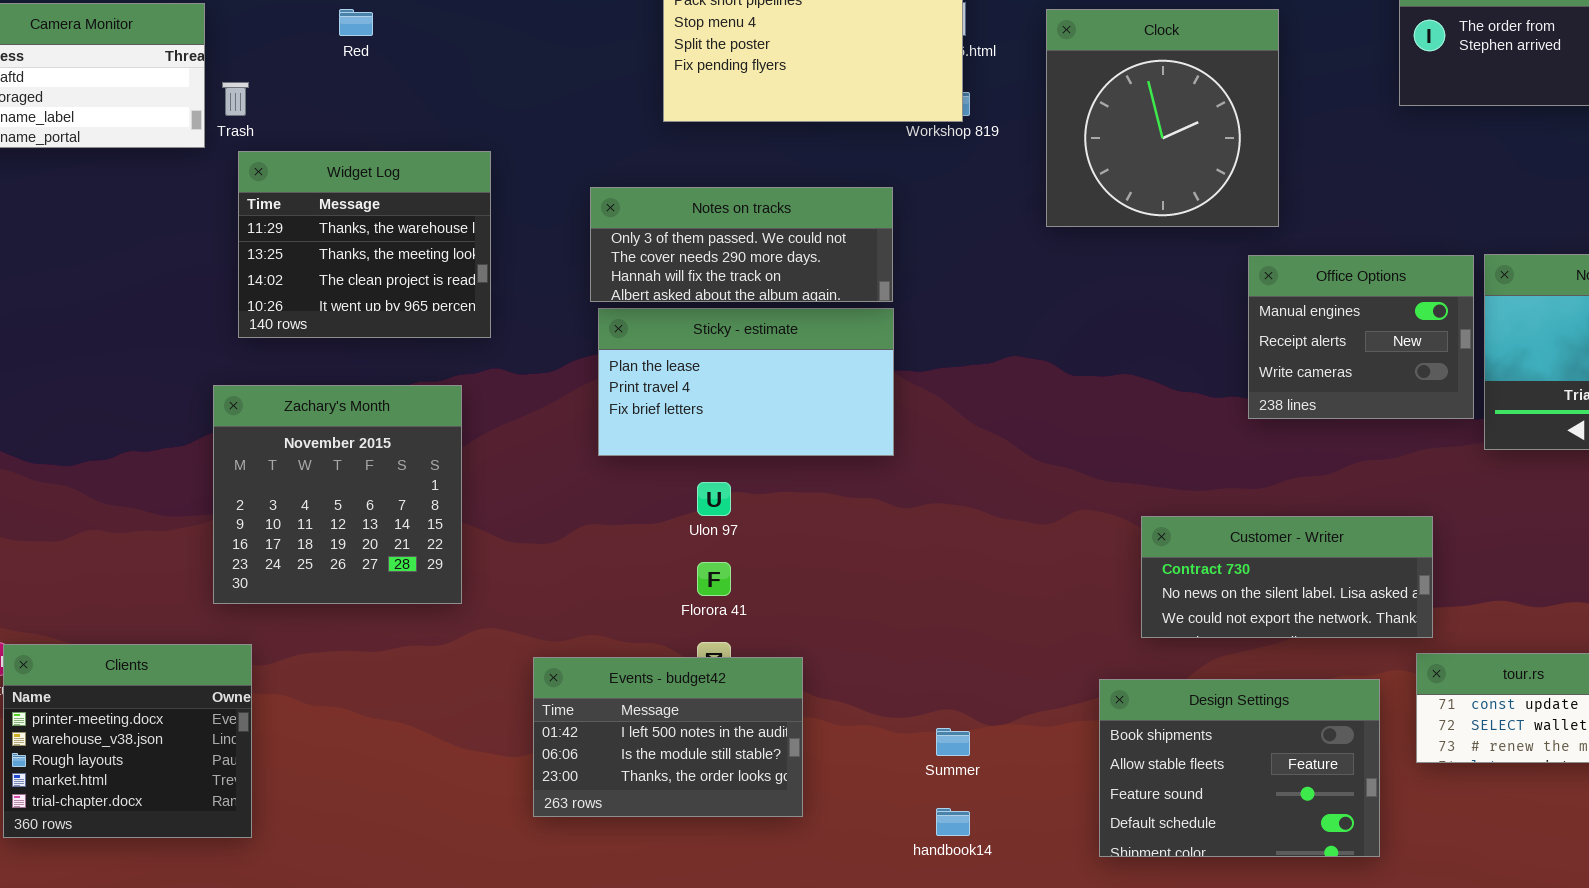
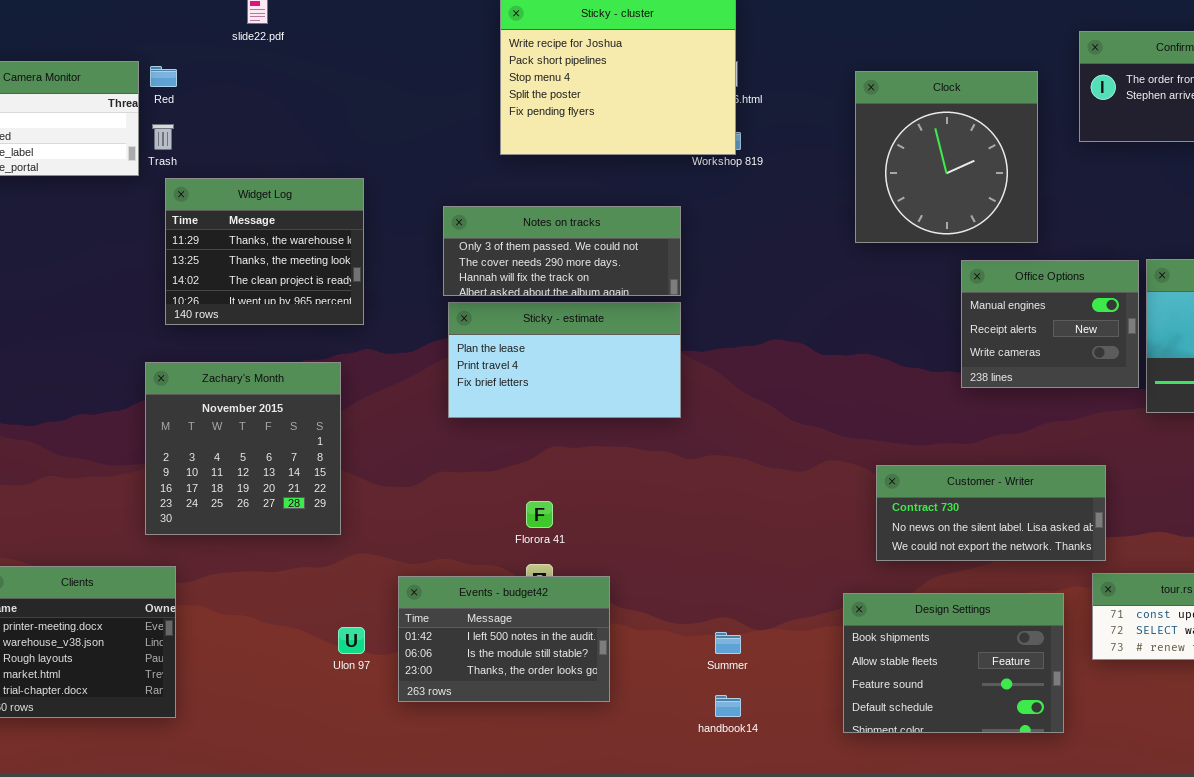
Red: [339,9,373,36] -> [150,66,177,87], moved
Clock: [1046,9,1279,227] -> [855,71,1038,243], moved
Ulon 97: [697,482,731,516] -> [338,627,365,654], moved

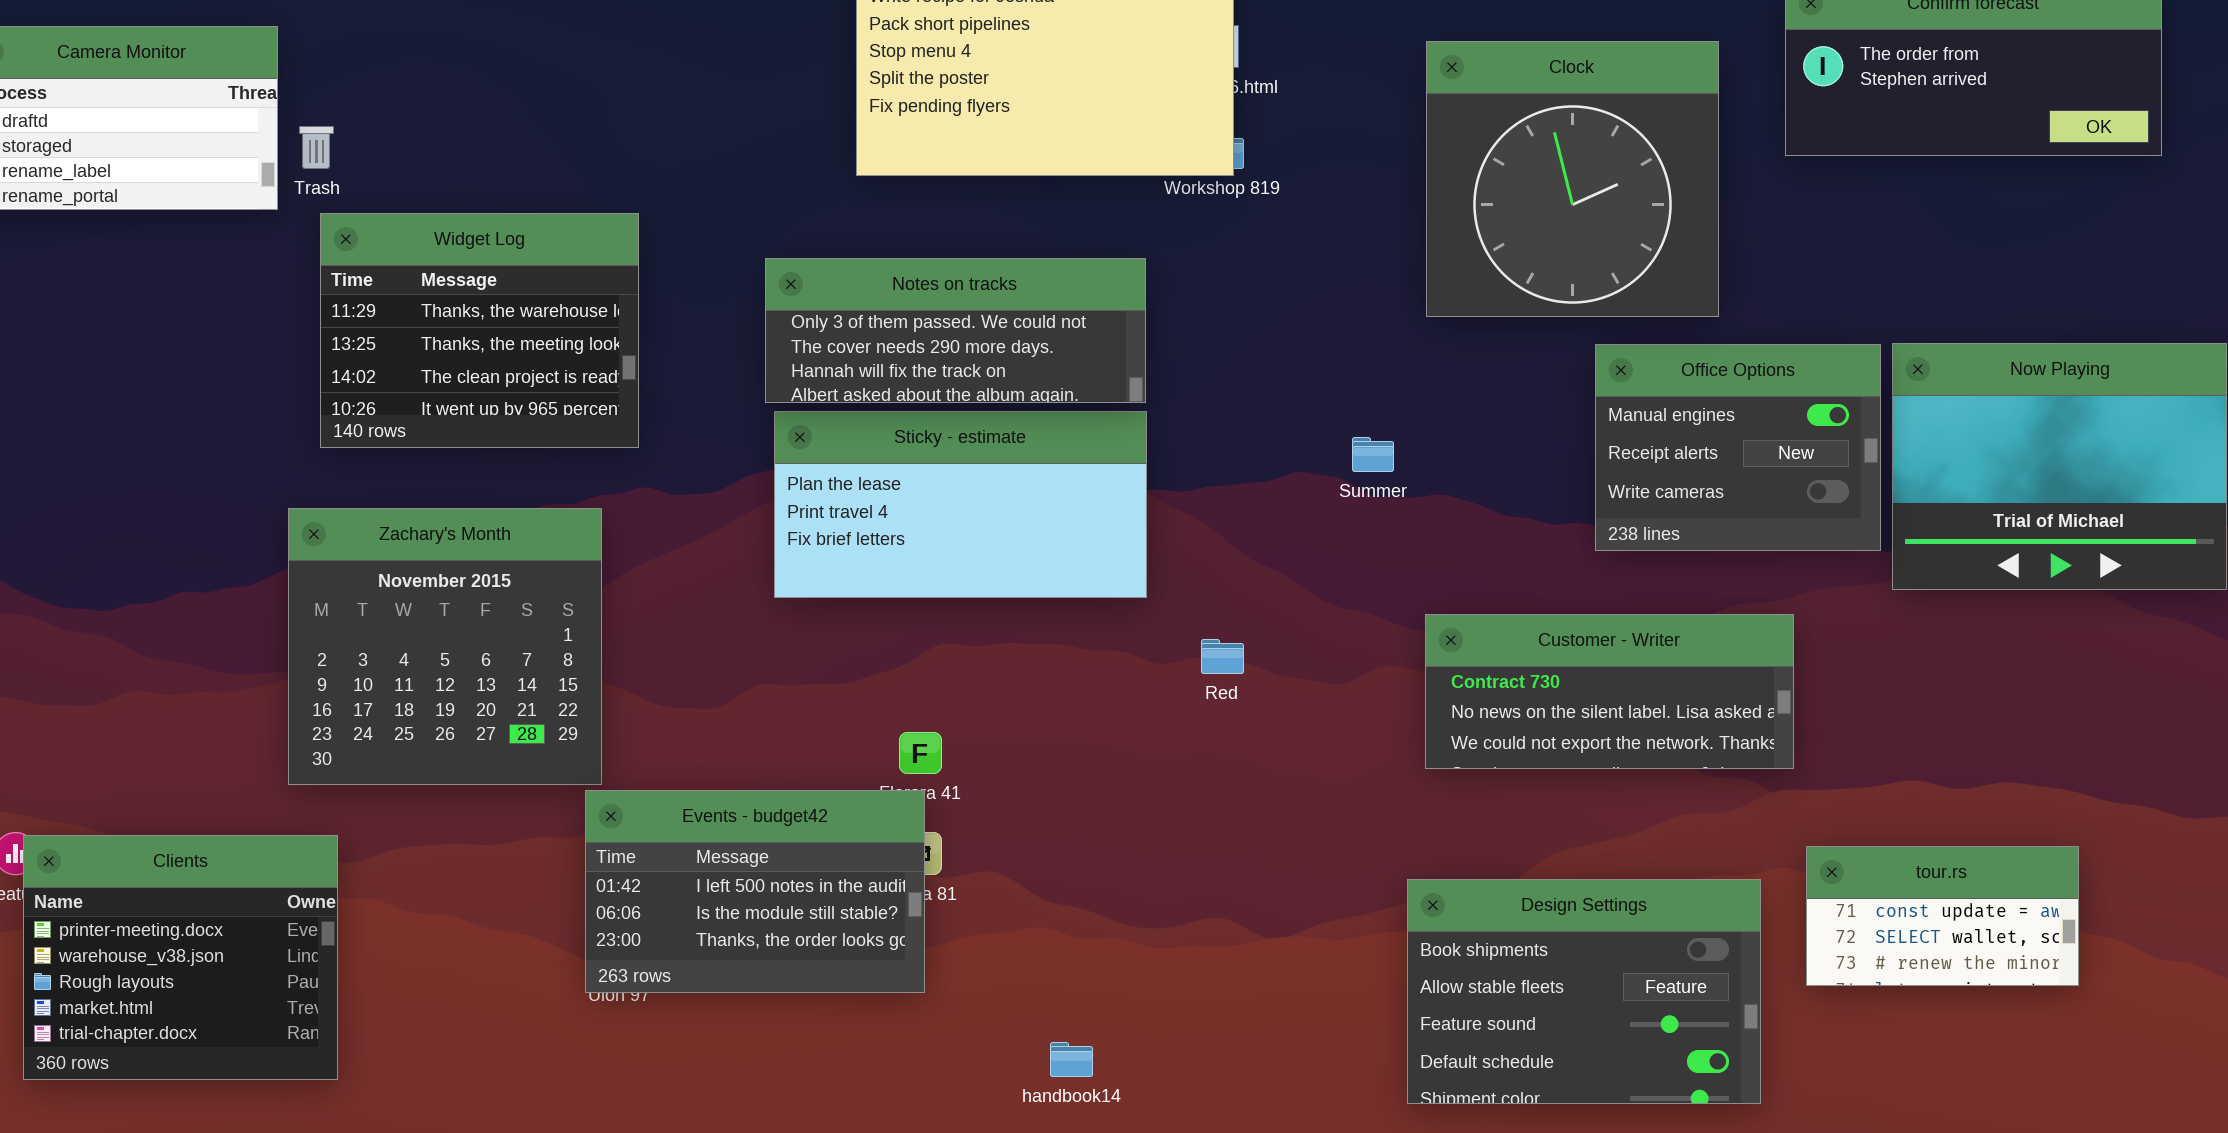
Red: [150,66,177,87] -> [1201,639,1244,674], moved
Customer - Writer: [876,465,1106,561] -> [1425,614,1794,769], moved
Events - budget42: [398,576,610,702] -> [585,790,925,993], moved
Summer: [715,632,741,654] -> [1352,437,1394,472], moved
handbook14: [715,695,741,717] -> [1050,1042,1093,1077], moved

